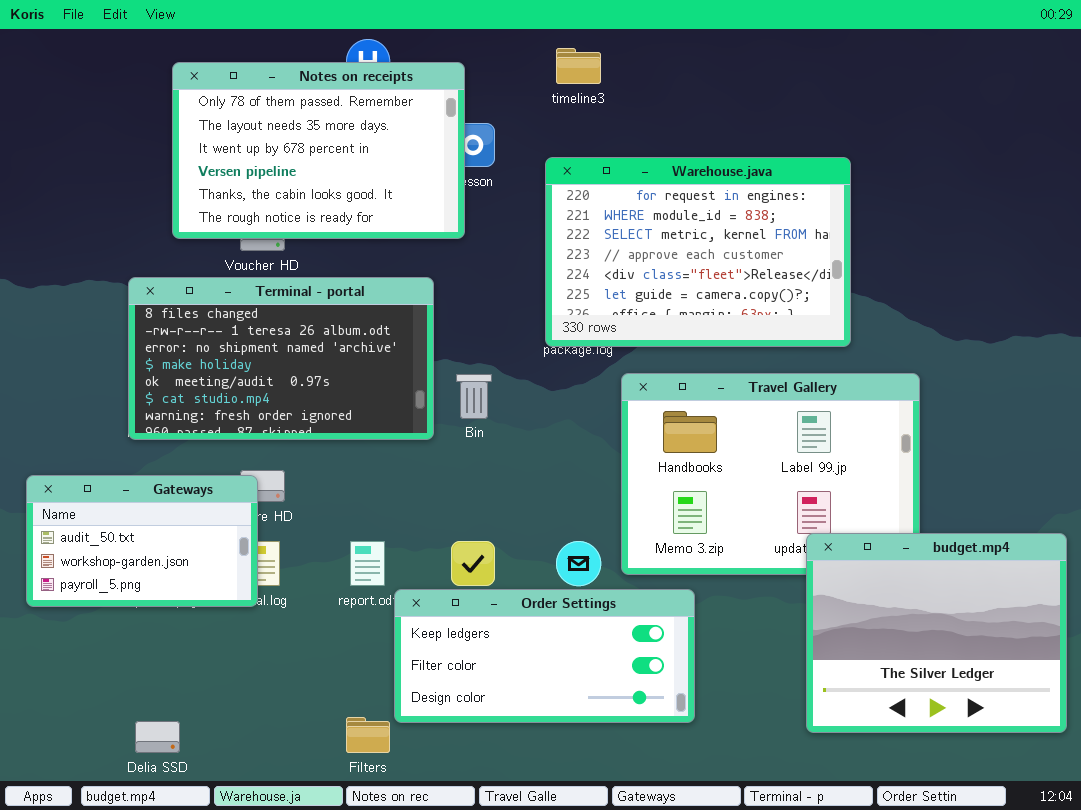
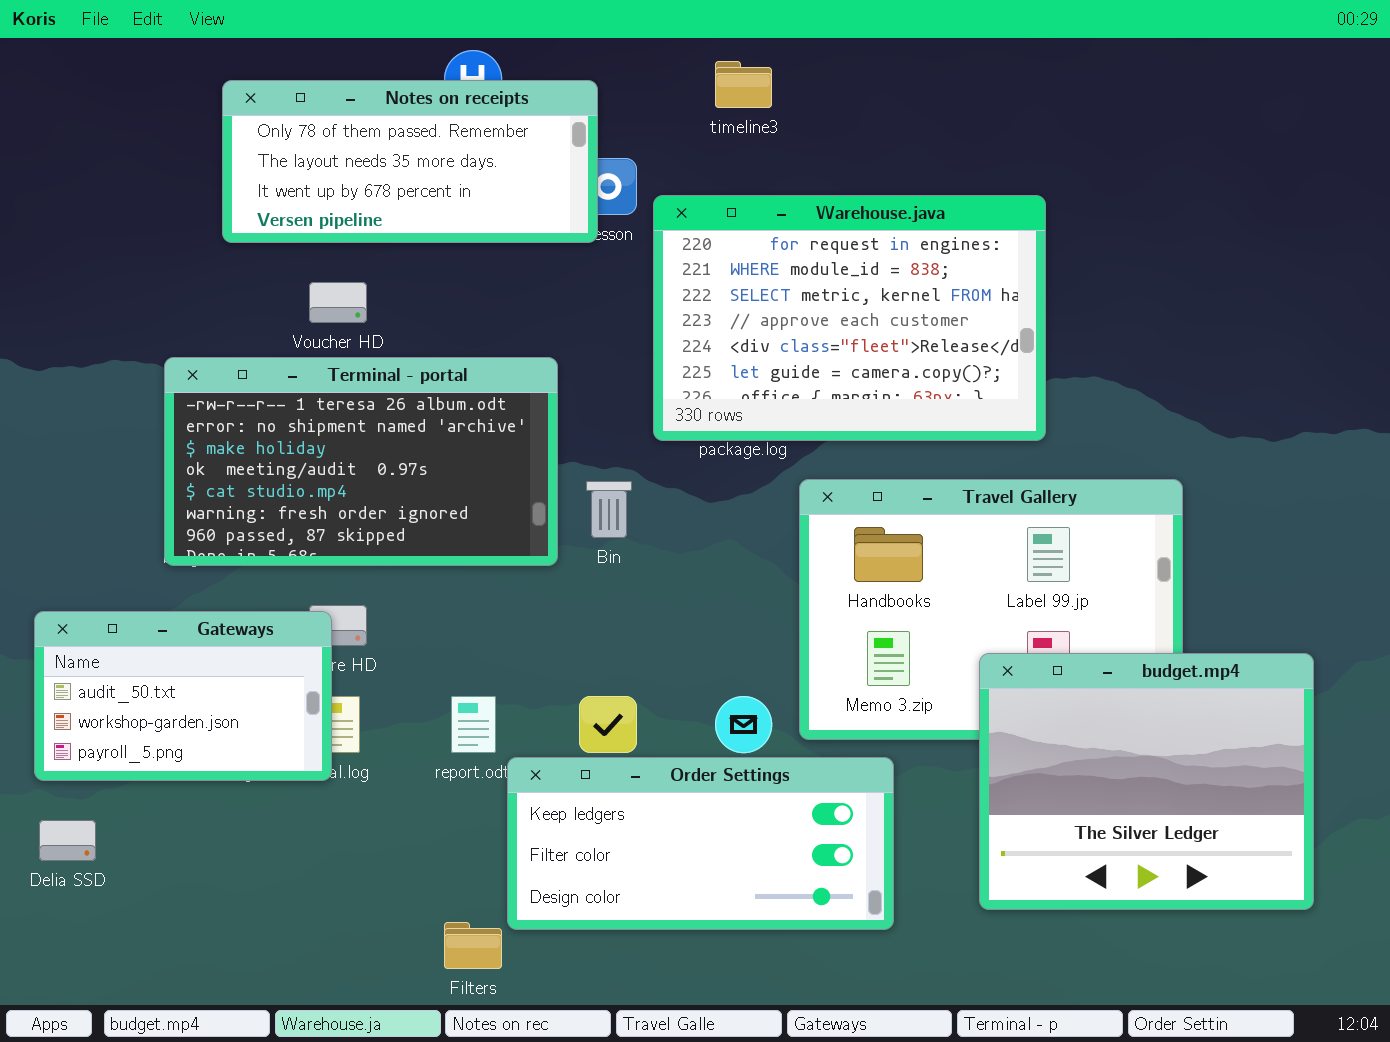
Notes on receipts: [172,62,465,239] -> [222,80,598,243], resized
Warehouse.java: [545,157,851,347] -> [653,195,1046,441], moved
Terminal - portal: [128,277,434,440] -> [164,357,558,566], scrolled down 1 row
budget.mp4: [806,533,1067,733] -> [979,653,1314,910], moved
Delia SSD: [135,721,180,753] -> [39,820,96,861], moved

